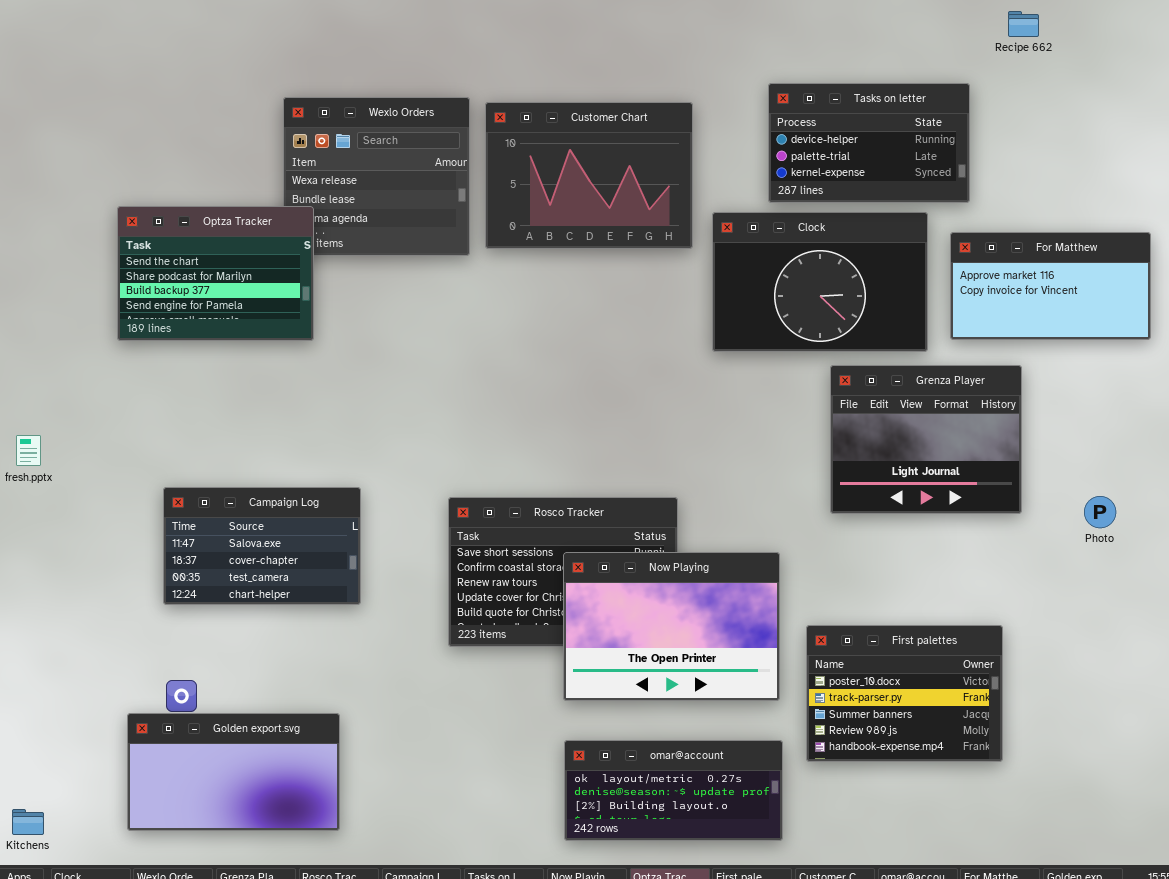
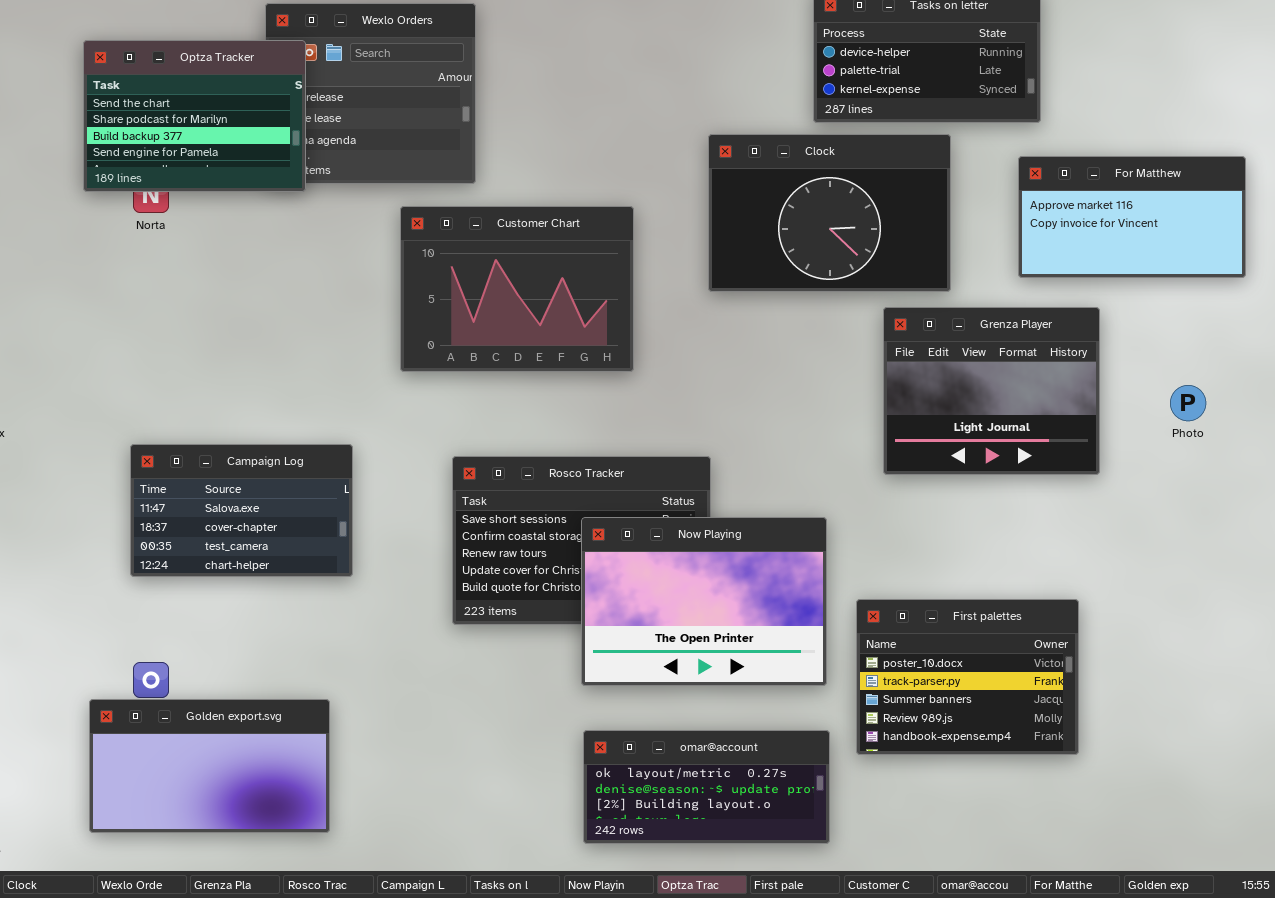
Customer Chart: [485,102,693,249] -> [400,206,634,372], moved
Optza Tracker: [117,206,314,341] -> [83,40,306,192], moved
Clock: [712,212,928,352] -> [708,134,951,292], moved
Photo: [1084,496,1116,528] -> [1170,385,1206,421], moved

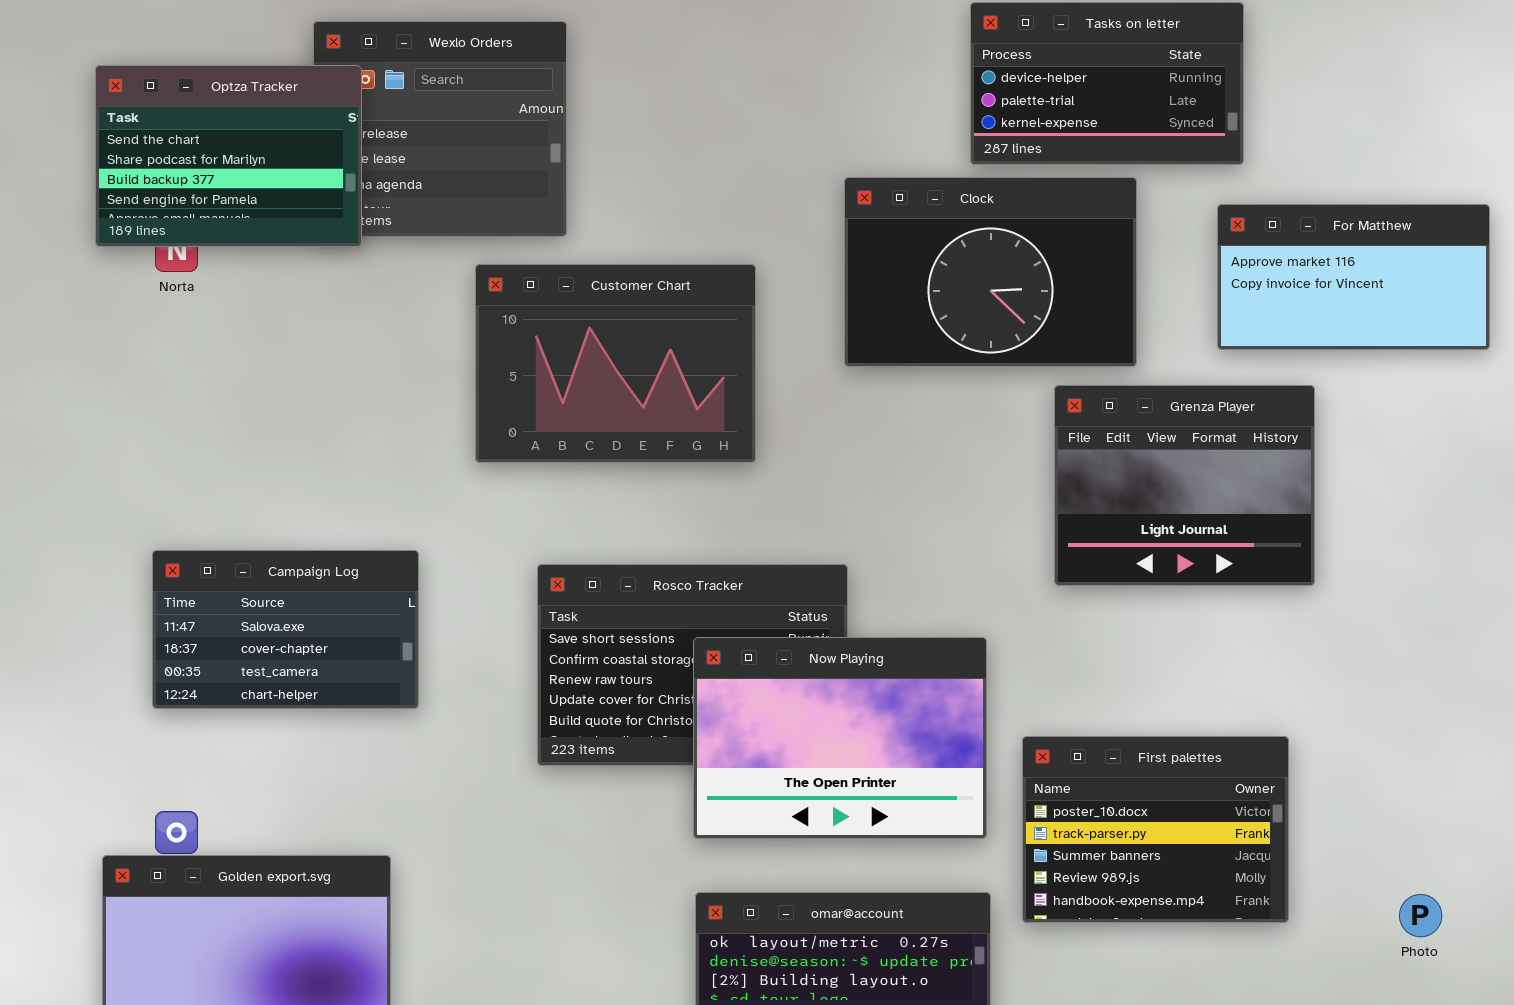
Photo: [1170,385,1206,421] -> [1399,894,1442,937], moved

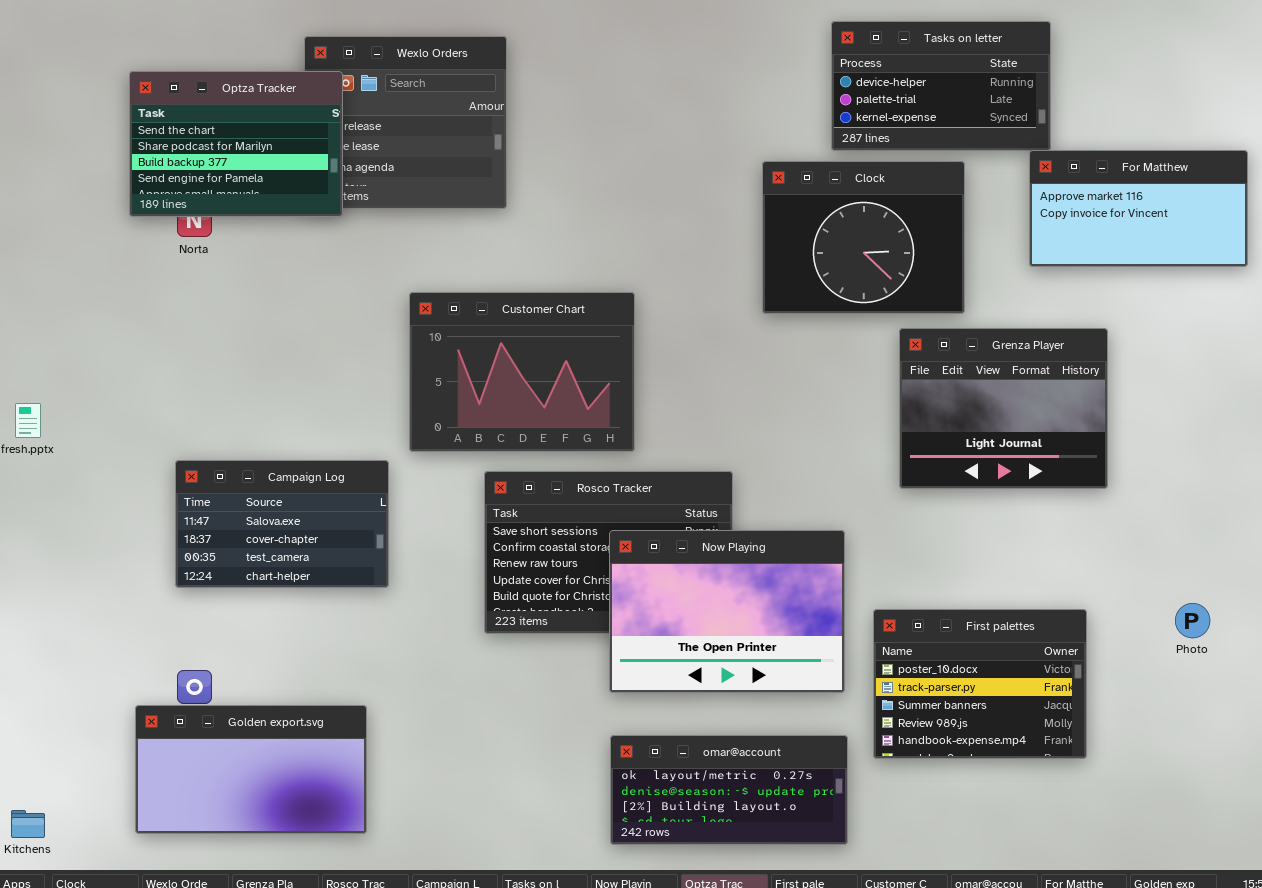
Clock: [844,177,1137,367] -> [762,161,965,314], resized
For Matthew: [1217,204,1490,350] -> [1029,150,1248,267], moved
Customer Chart: [475,264,756,463] -> [409,292,635,452], moved
Photo: [1399,894,1442,937] -> [1175,603,1210,638], moved

